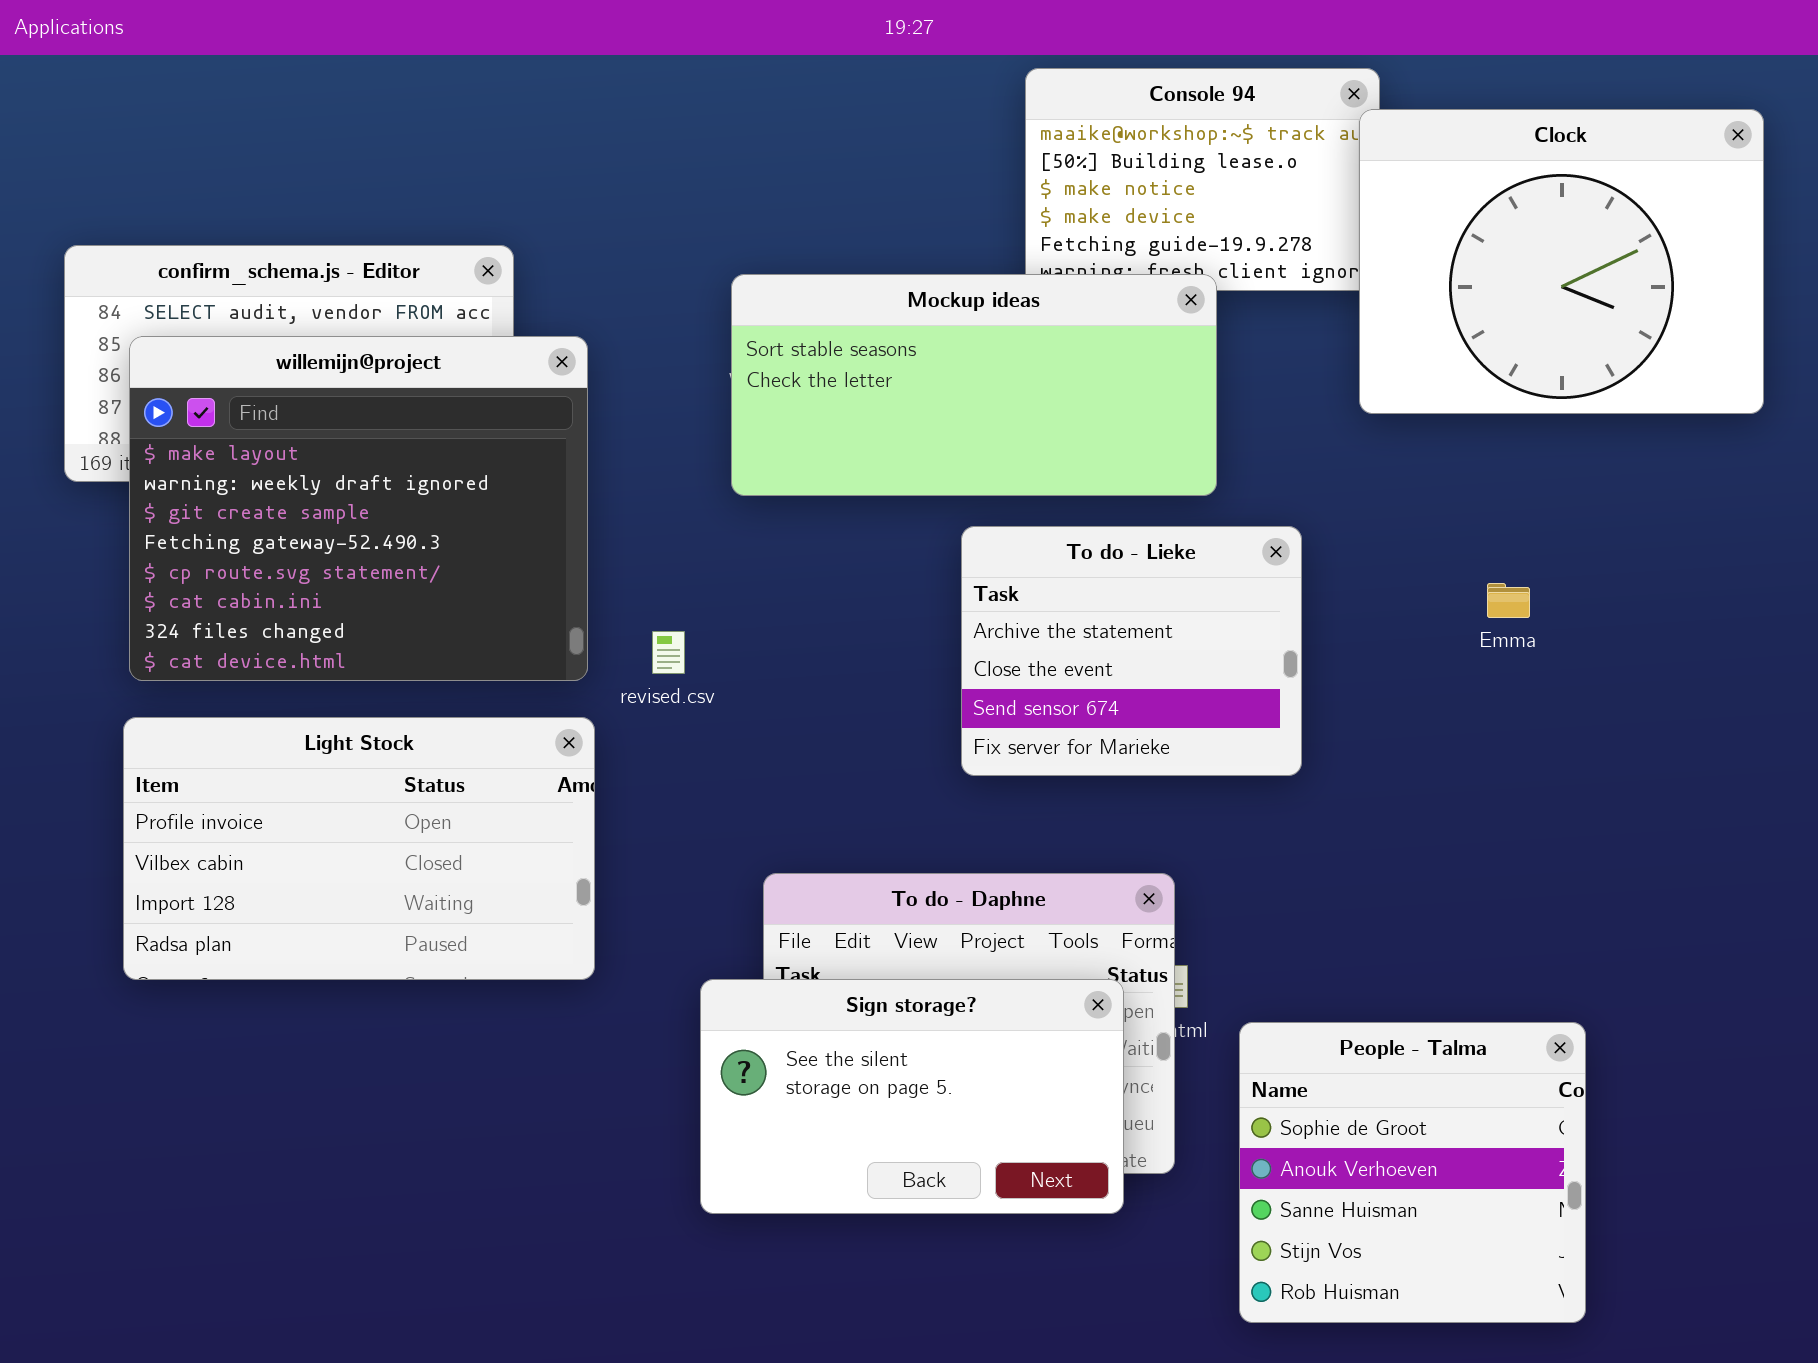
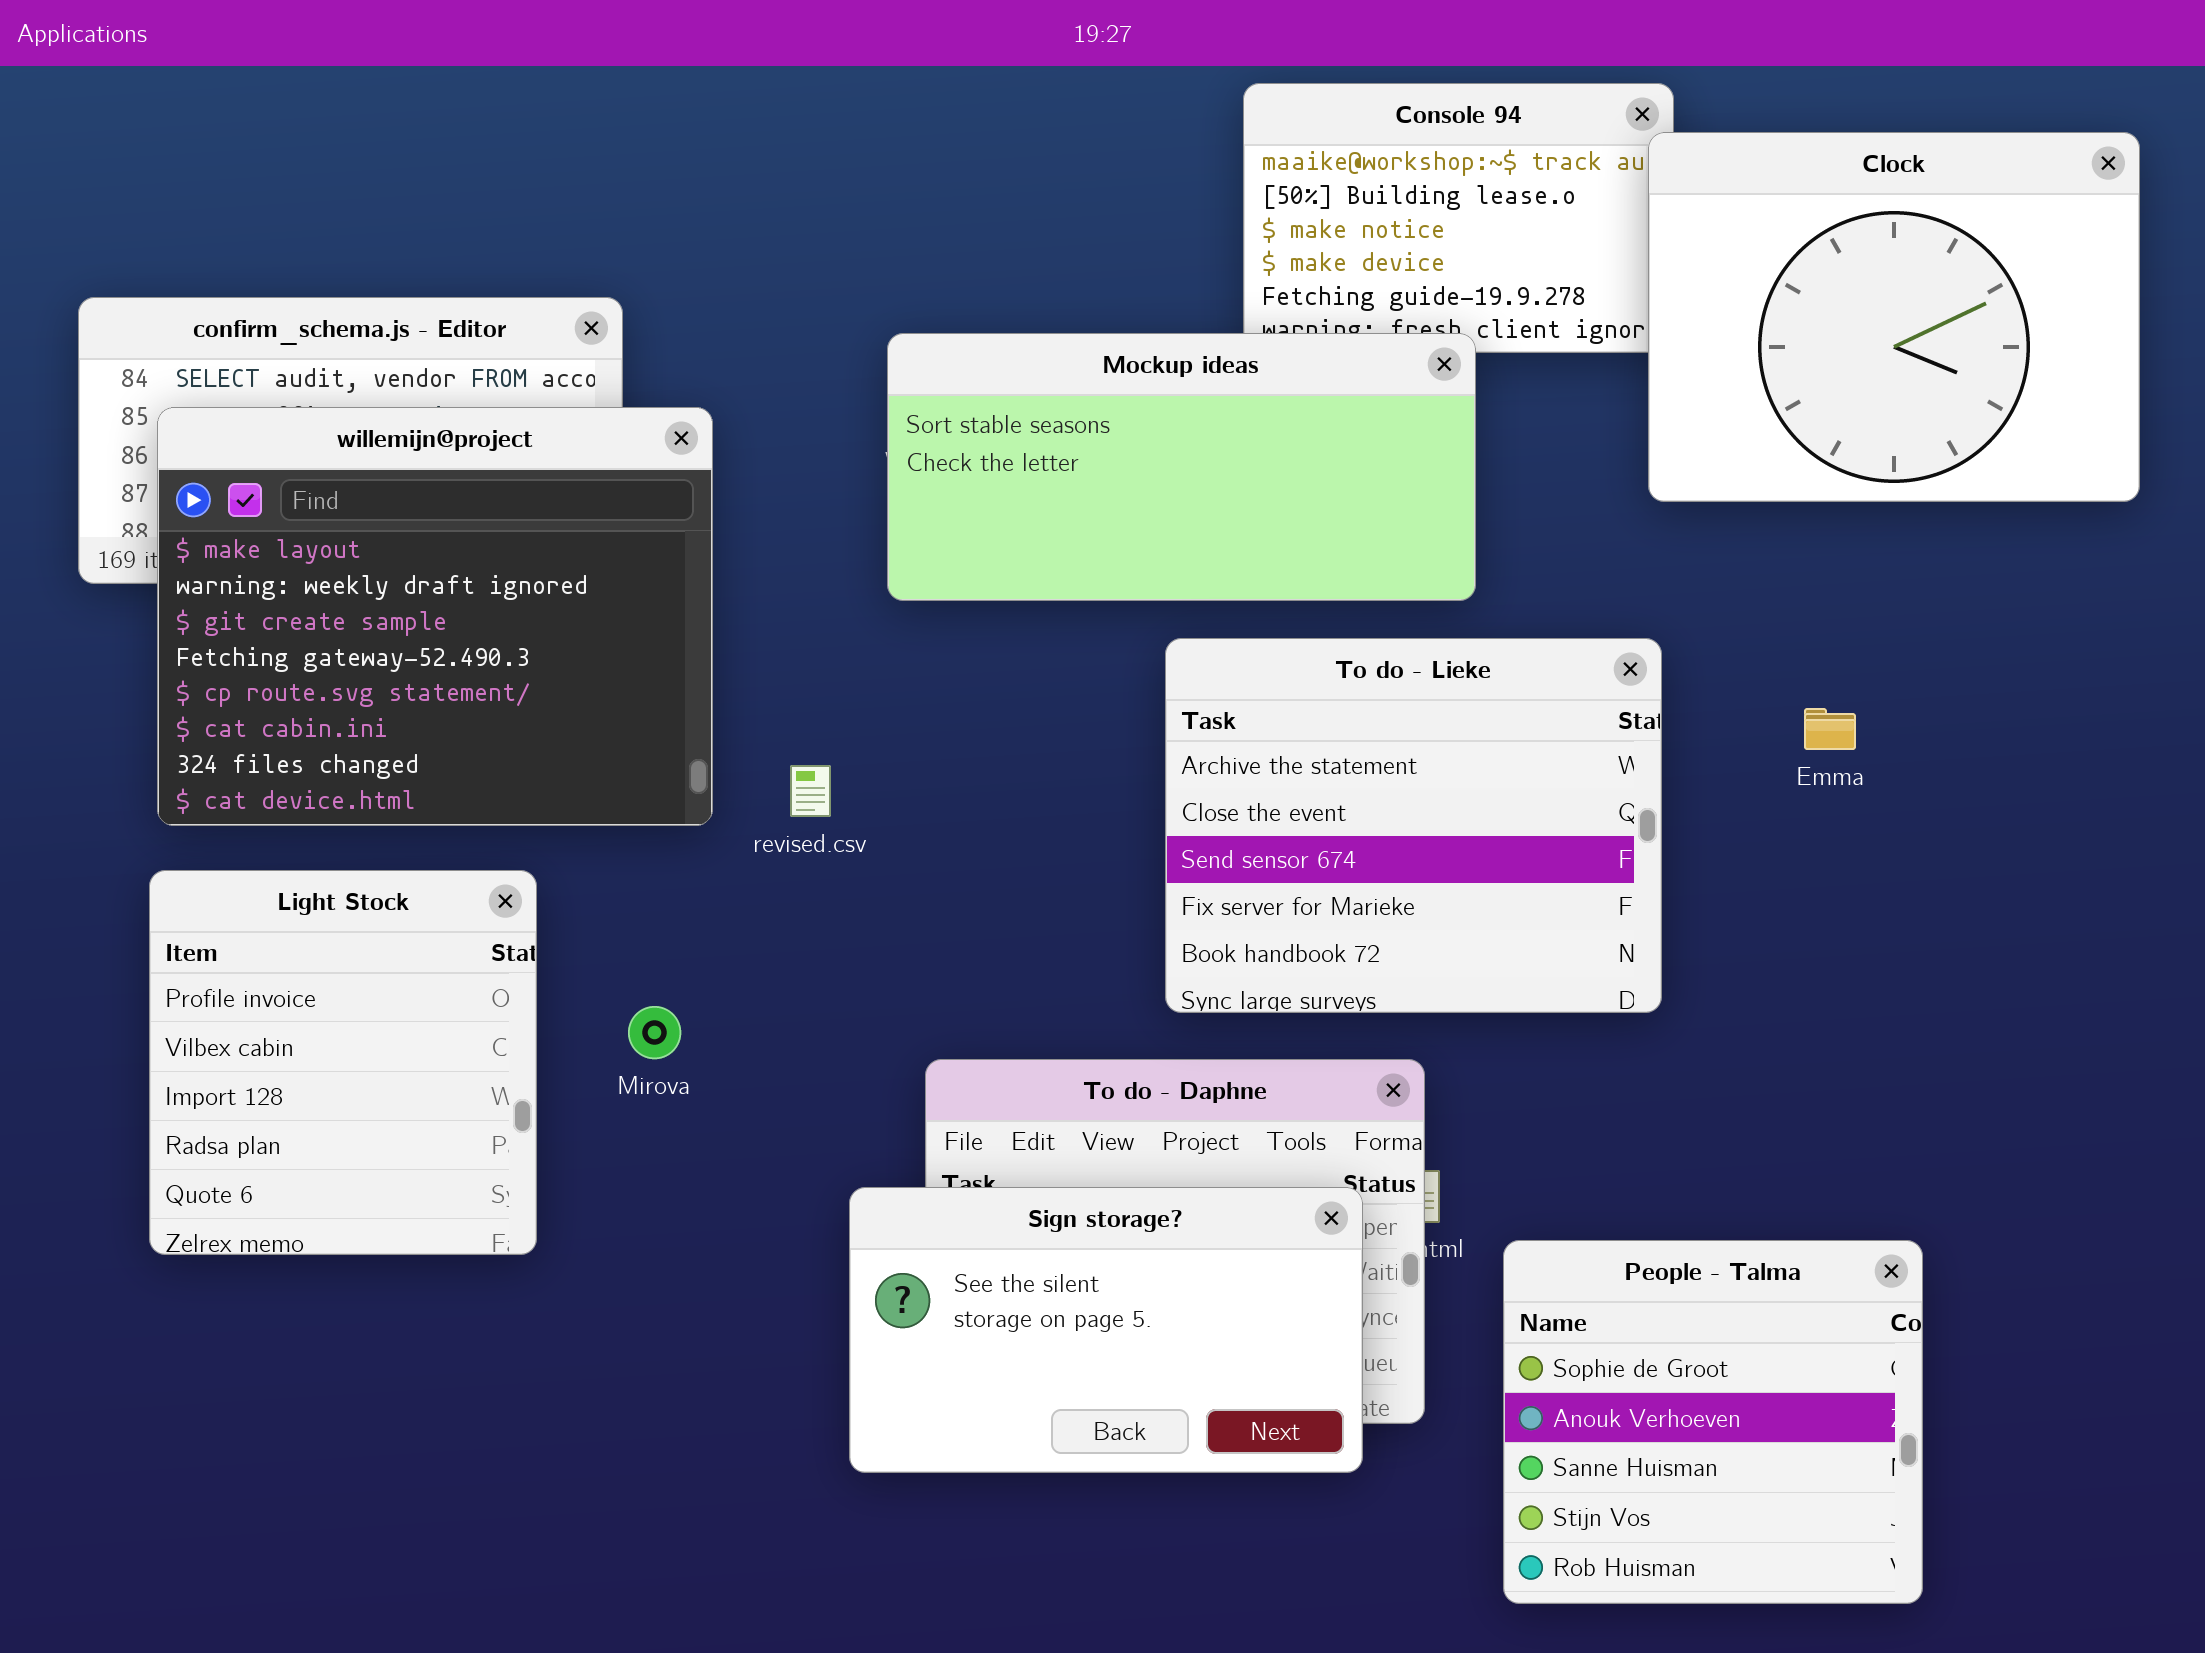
To do - Lieke: [961,526,1302,776] -> [1165,638,1662,1013], resized
Light Stock: [123,717,595,980] -> [149,870,537,1255], resized

